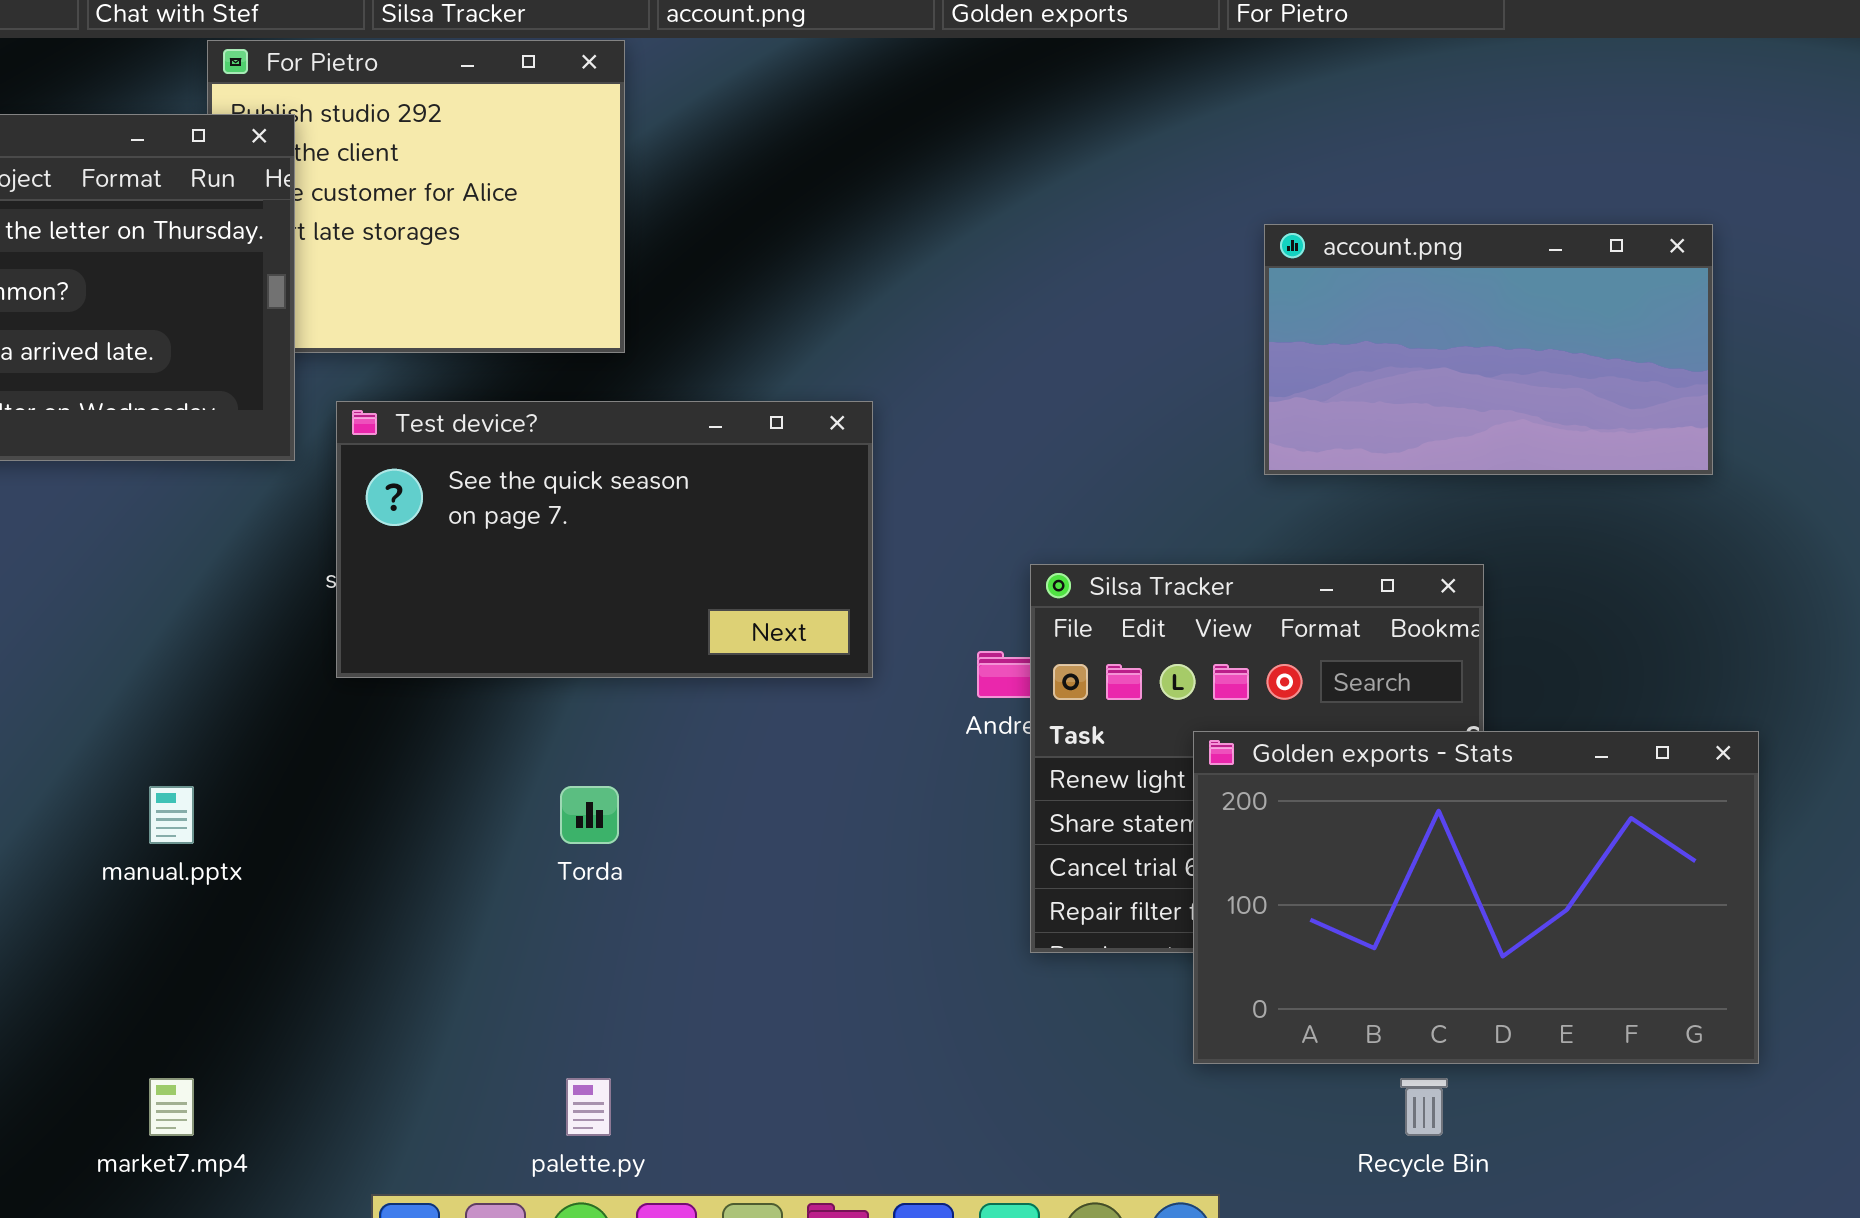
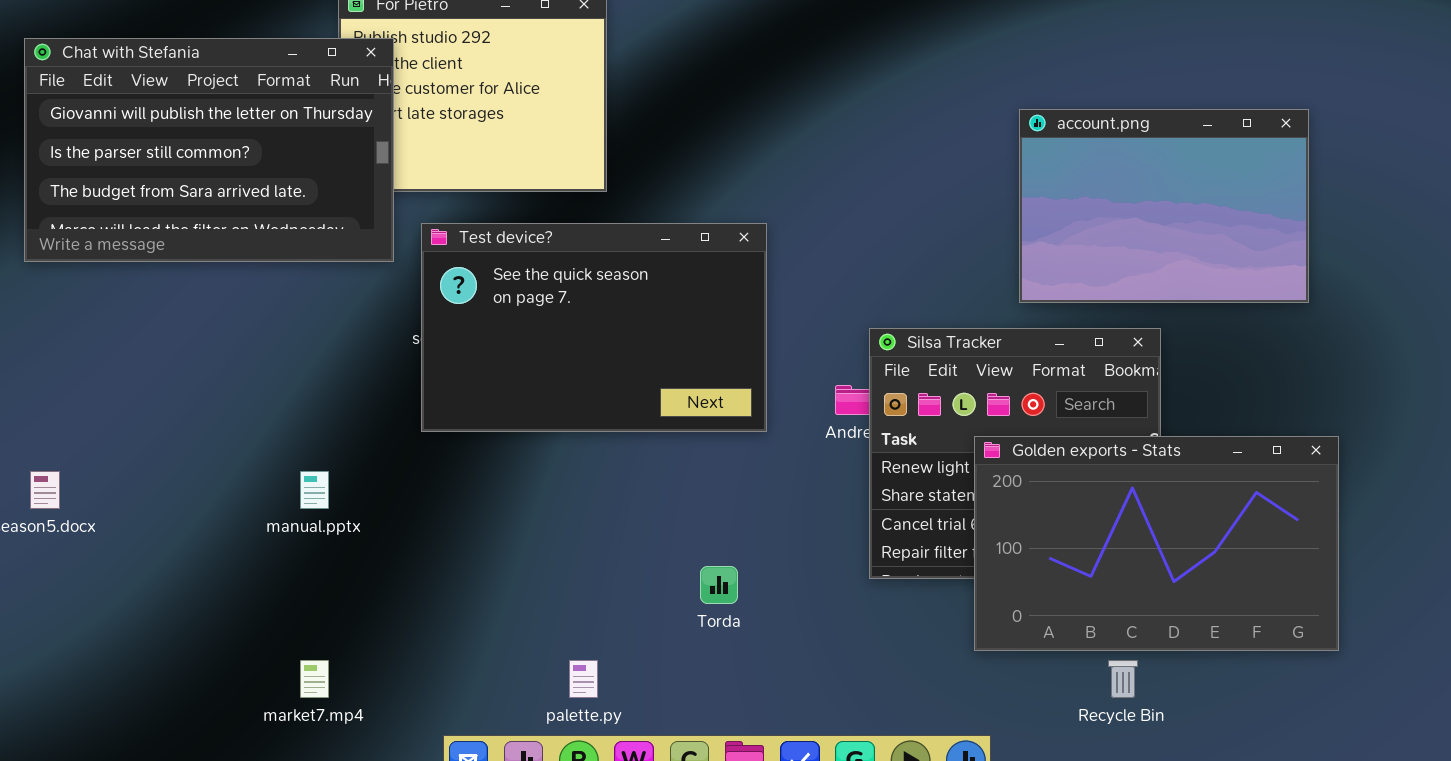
account.png: [1264,224,1713,475] -> [1019,109,1309,303], resized
Test device?: [336,401,873,678] -> [421,223,767,432], resized
Torda: [560,786,619,844] -> [700,566,738,604], moved

